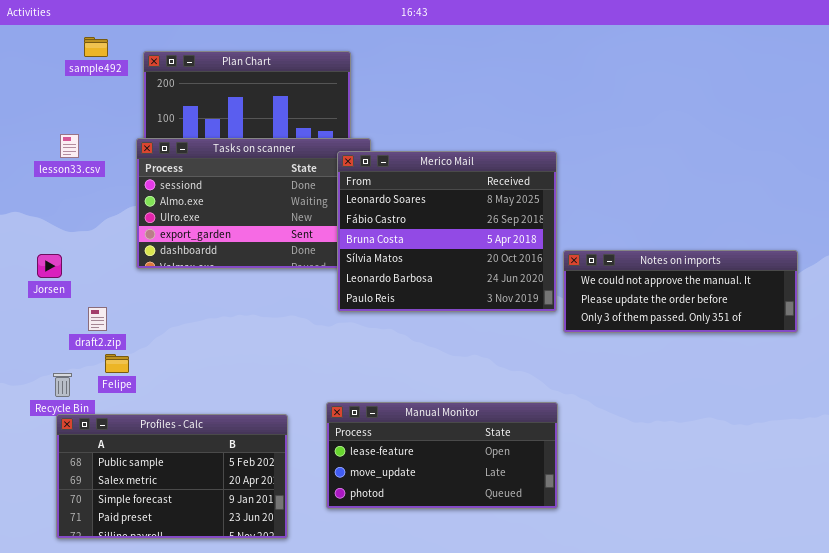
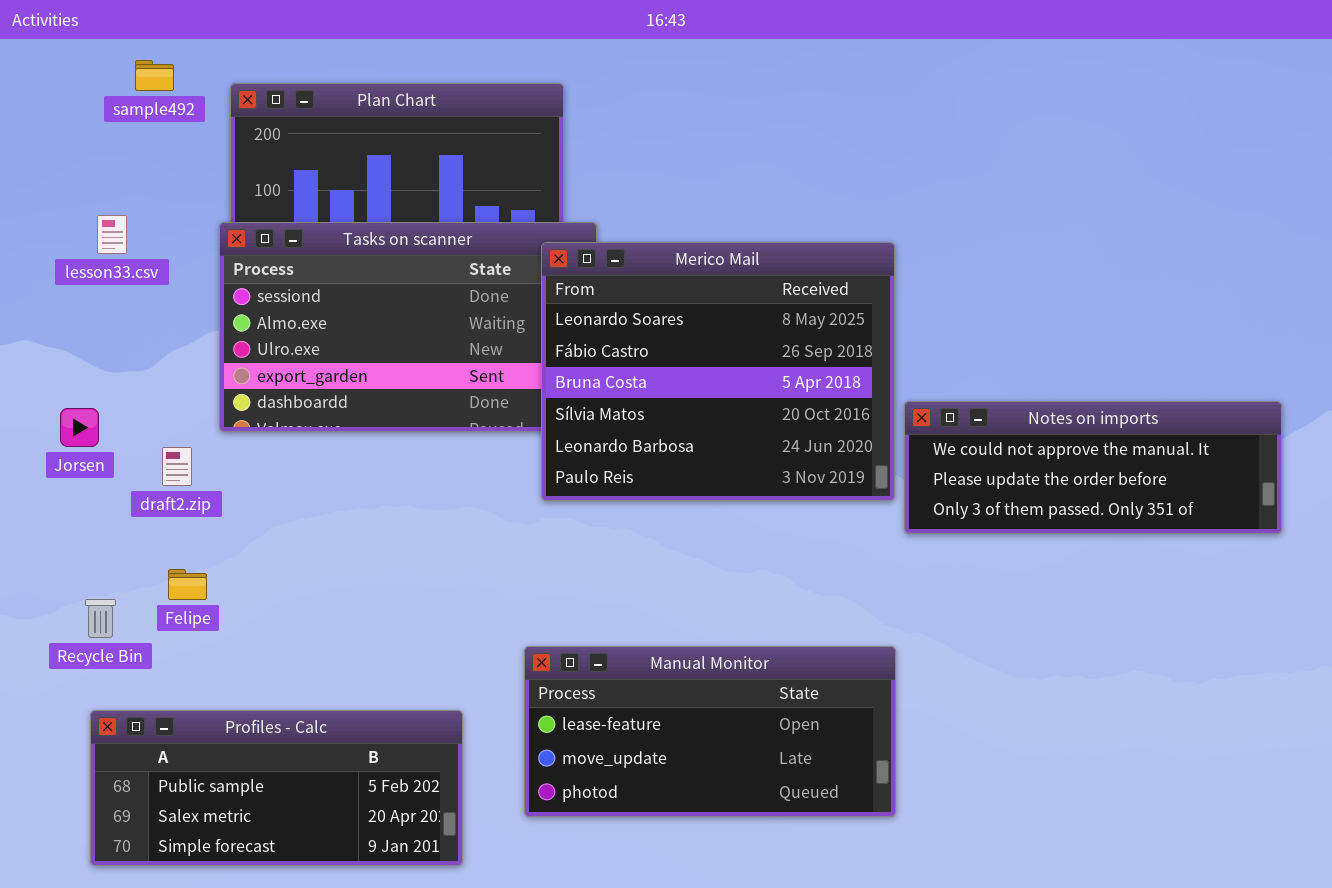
draft2.zip: [88,307,107,331] -> [162,447,192,486], moved
Profiles - Calc: [56,414,288,539] -> [90,710,463,866], resized

